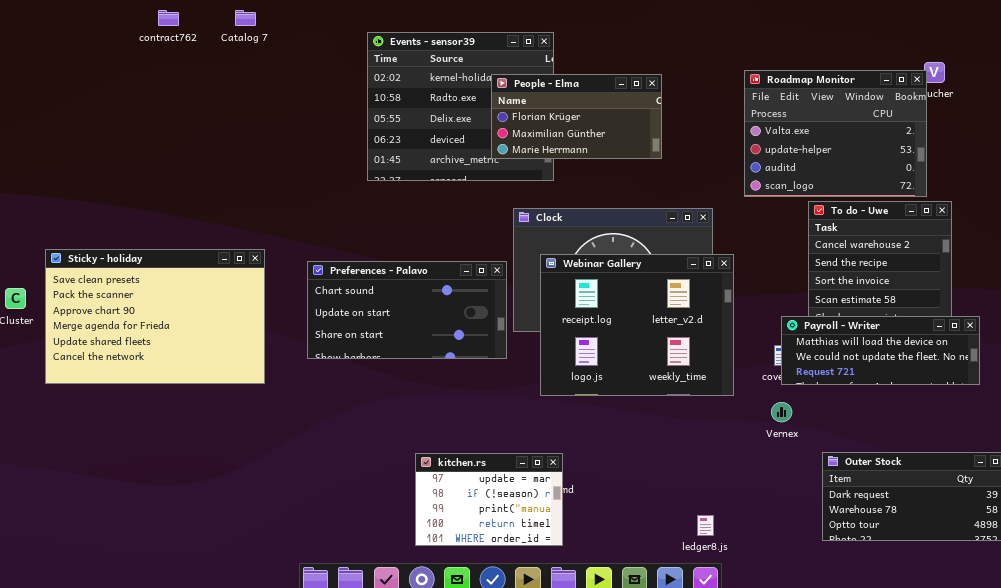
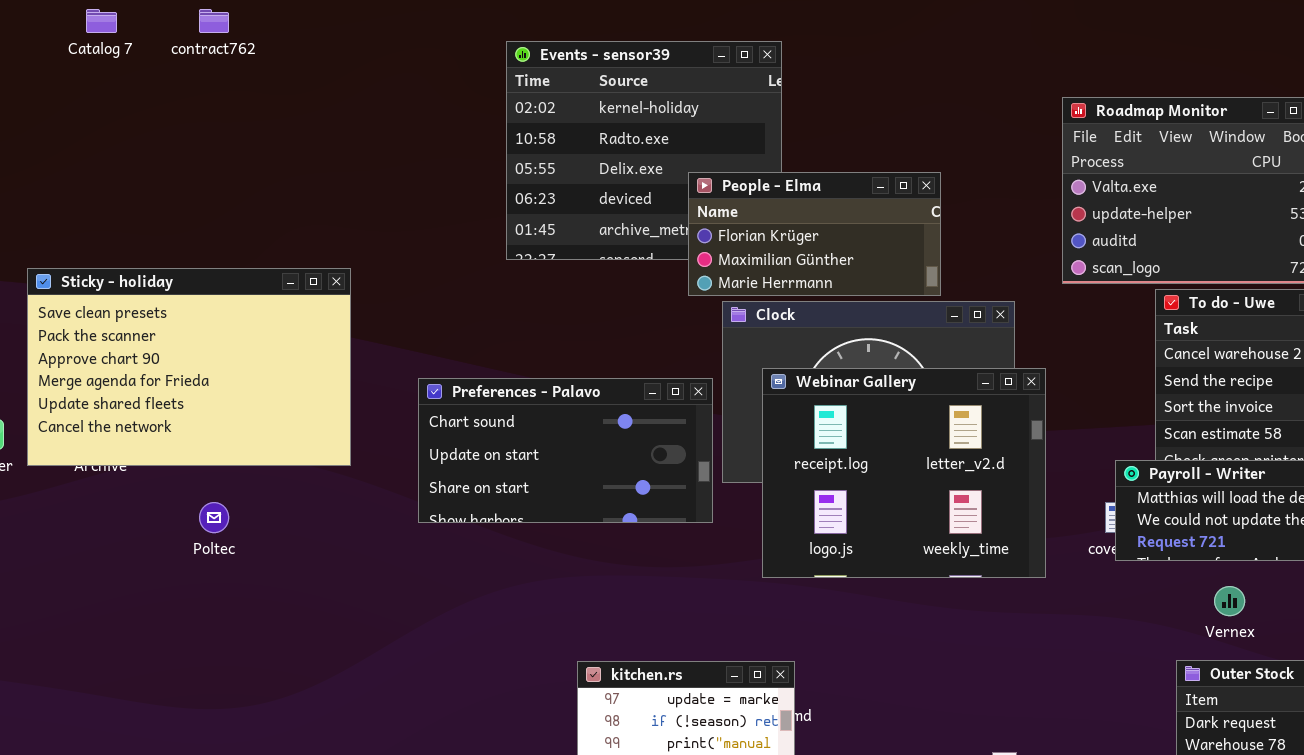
Catalog 7: [235,10,256,26] -> [86,9,117,33], moved
People - Elma: [491,74,662,159] -> [688,172,941,296], moved
Sticky - holiday: [45,249,265,384] -> [27,268,351,466], moved
Vernex: [771,402,792,422] -> [1214,586,1245,616], moved

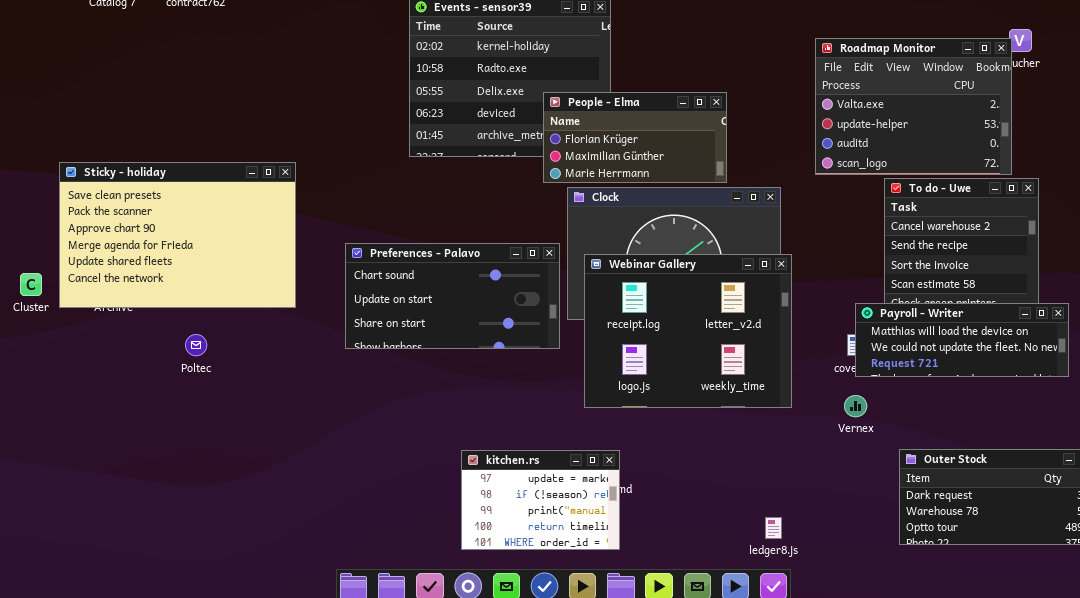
Webinar Gallery: [762,368,1046,578] -> [584,254,792,408], moved
Vernex: [1214,586,1245,616] -> [844,395,867,417], moved

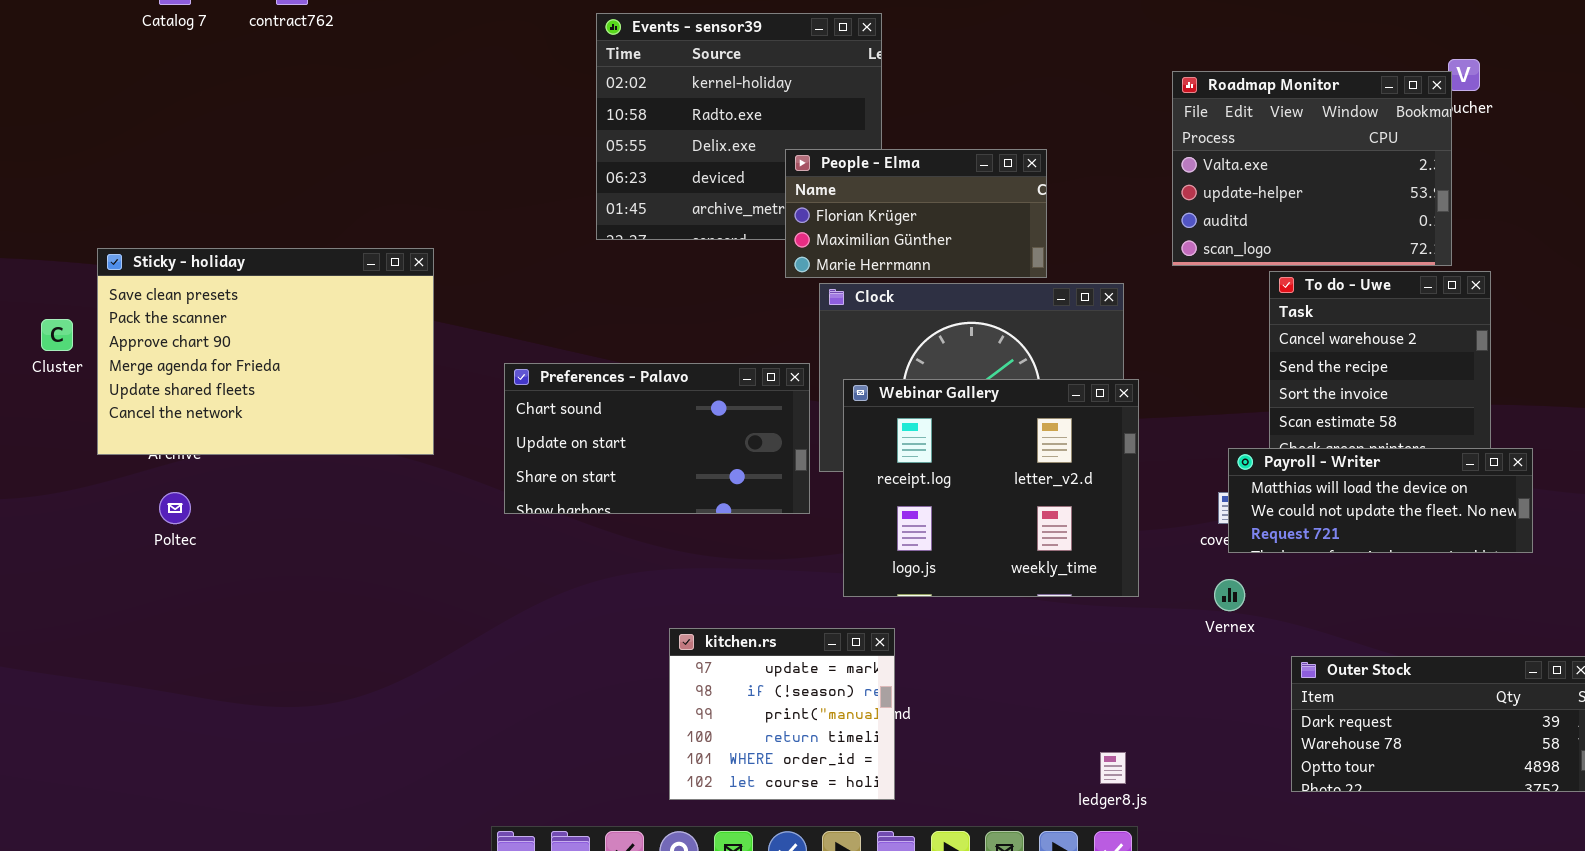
Cluster: [20,273,42,296] -> [41,319,73,351], moved
Poltec: [185,334,207,356] -> [159,492,191,524], moved
kitchen.rs: [461,450,620,550] -> [669,628,895,800], resized

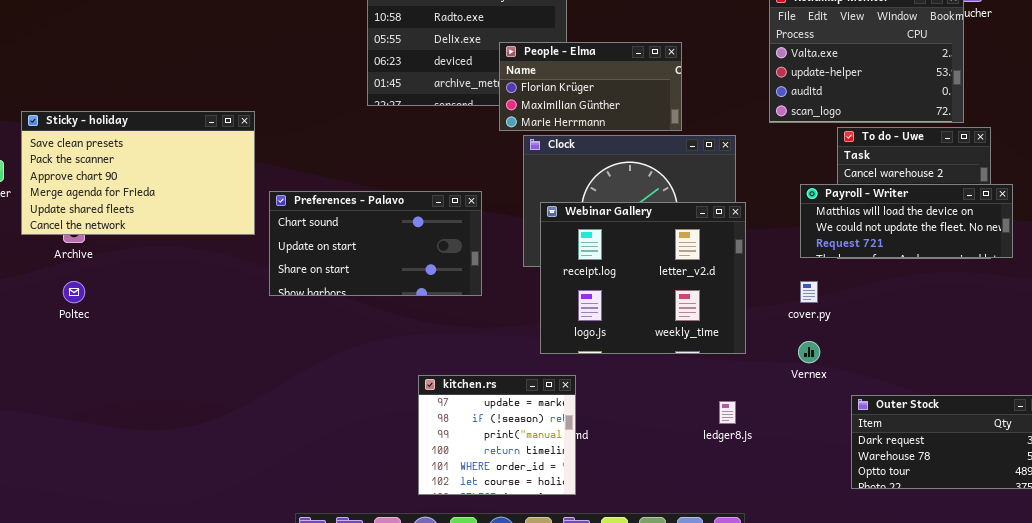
Sticky - holiday: [97,248,434,455] -> [21,111,255,235], resized
Preferences - Palavo: [504,363,810,514] -> [269,191,482,296], moved
Payroll - Writer: [1228,448,1533,553] -> [800,184,1013,258], moved
ledger8.js: [1100,752,1126,784] -> [719,401,736,424], moved

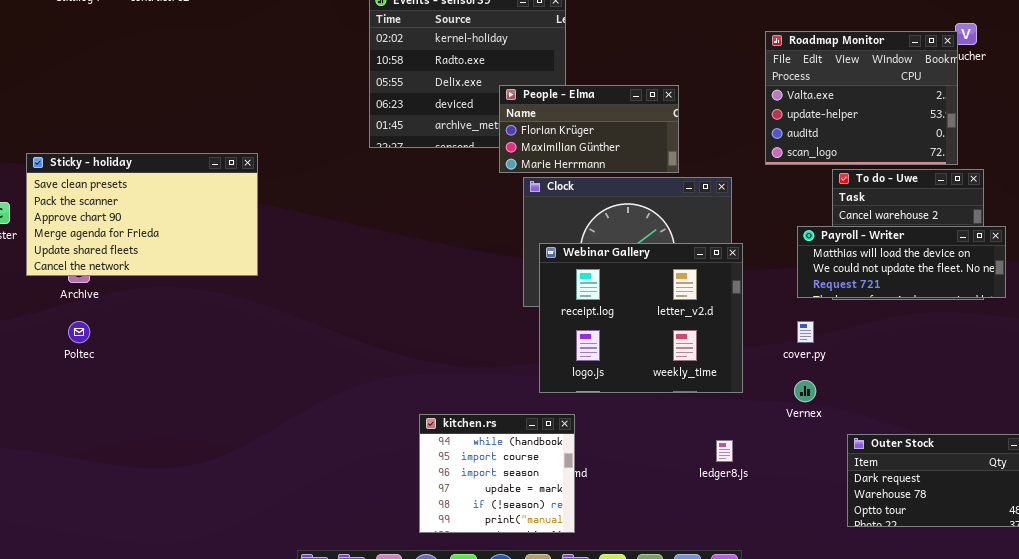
Preferences - Palavo: [269,191,482,296] -> none, closed
kitchen.rs: [418,375,576,495] -> [419,414,575,533], scrolled up 3 rows

